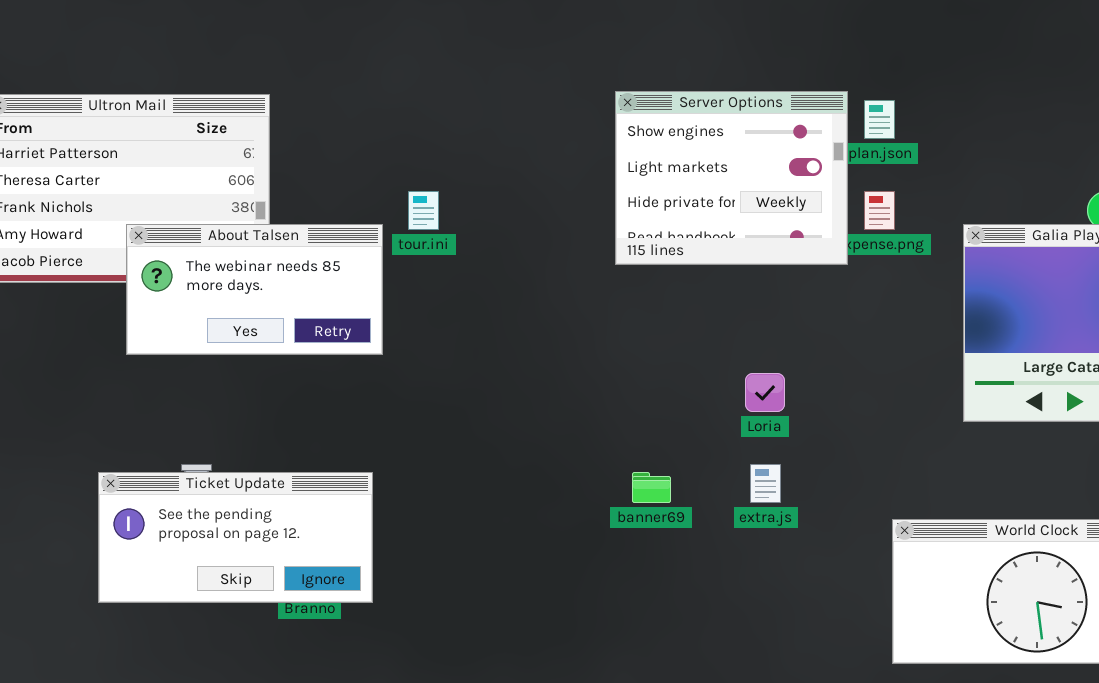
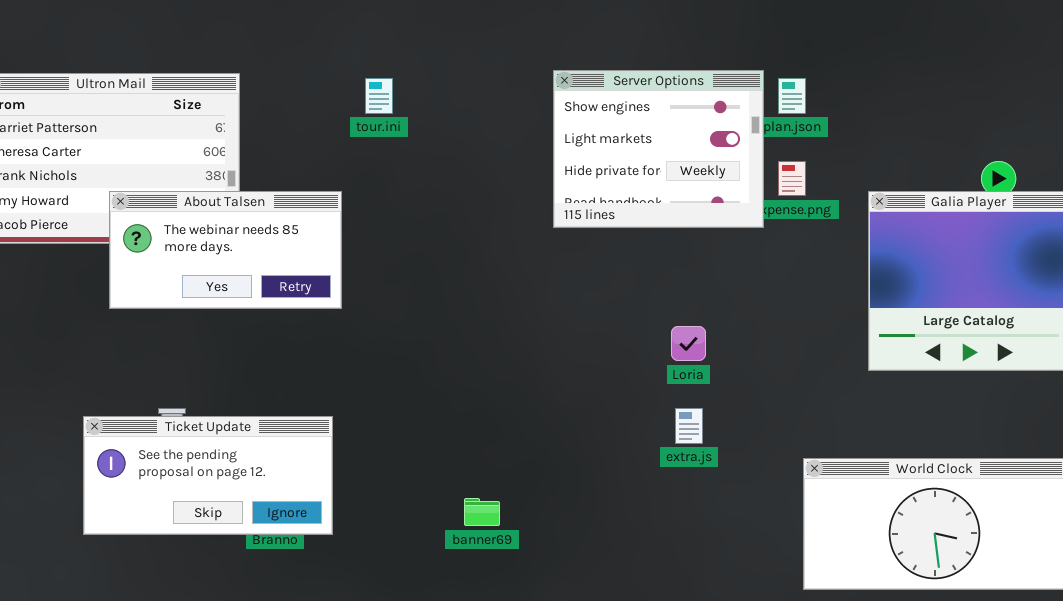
tour.ini: [408,191,439,230] -> [365,78,393,114], moved
banner69: [632,472,671,503] -> [464,498,500,526], moved

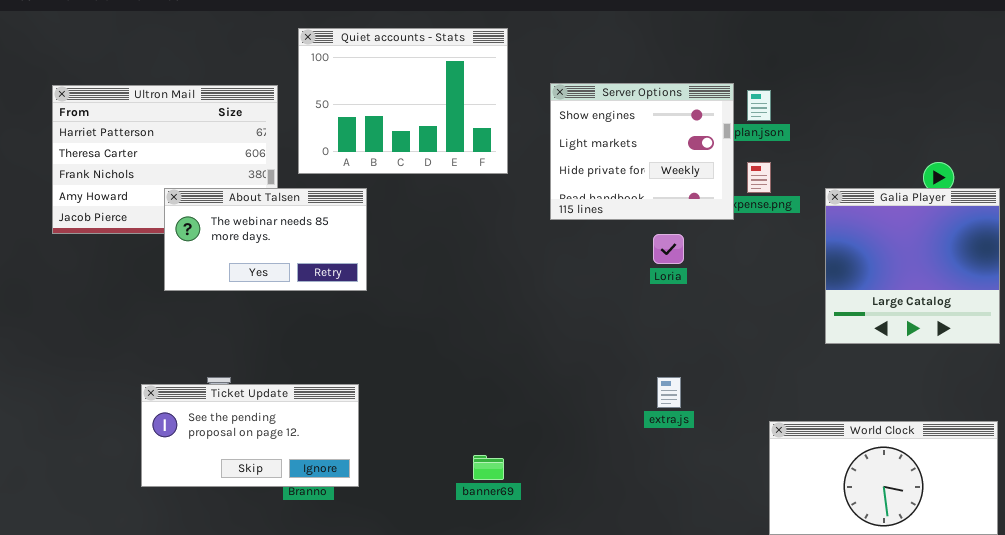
Quiet accounts - Stats: none -> [298,28,508,174], opened
Loria: [671,326,706,361] -> [653,234,684,264], moved

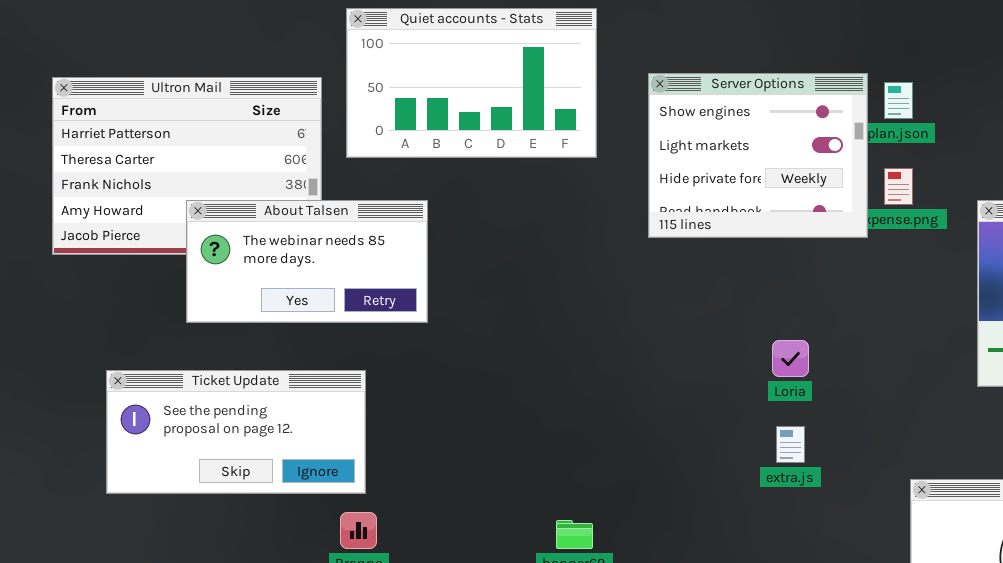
Quiet accounts - Stats: [298,28,508,174] -> [346,8,597,158], resized
Loria: [653,234,684,264] -> [772,340,809,377], moved
Ticket Update: [141,384,359,487] -> [106,370,366,494], moved

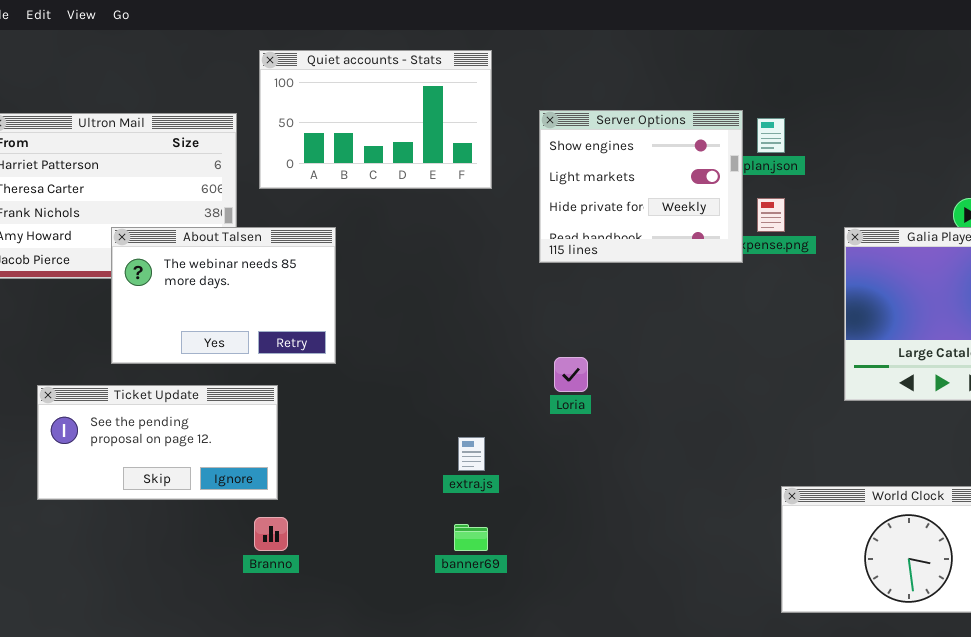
About Talsen: [186,200,428,323] -> [111,227,336,364], resized
Loria: [772,340,809,377] -> [554,357,588,392], moved
extra.js: [776,426,805,463] -> [458,437,485,471], moved

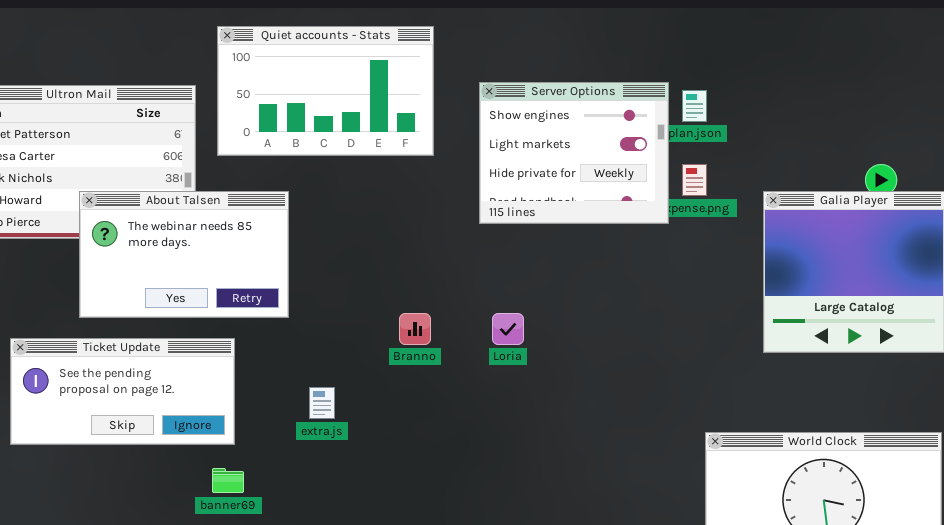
extra.js: [458,437,485,471] -> [309,387,335,419], moved
Branno: [254,517,288,551] -> [399,313,431,345], moved
banner69: [454,524,488,551] -> [212,468,244,493], moved

